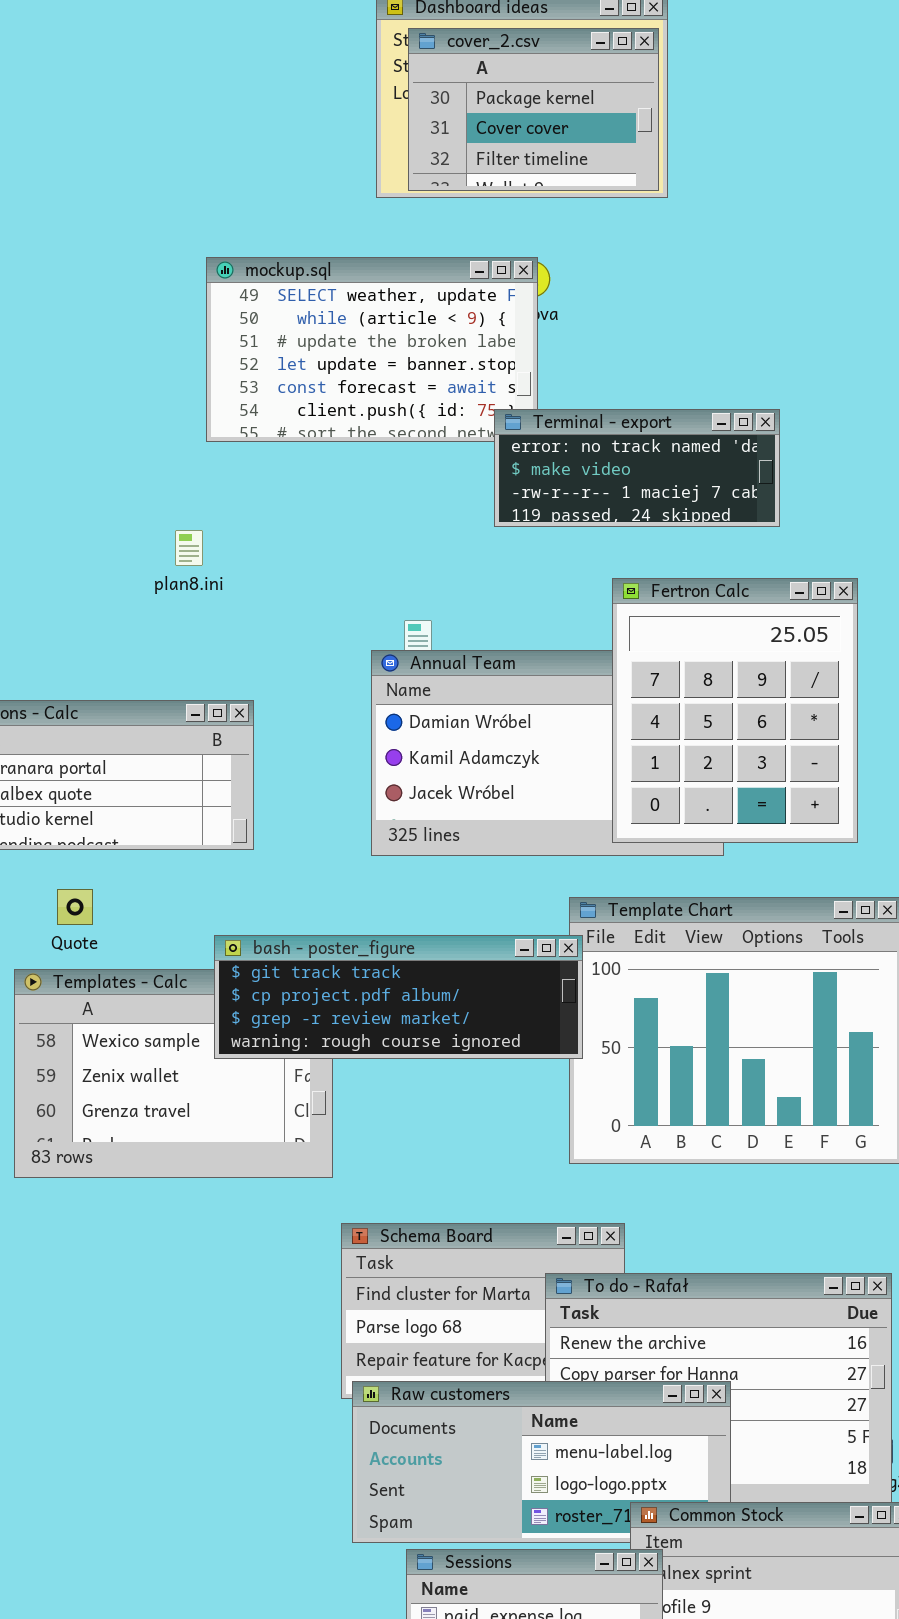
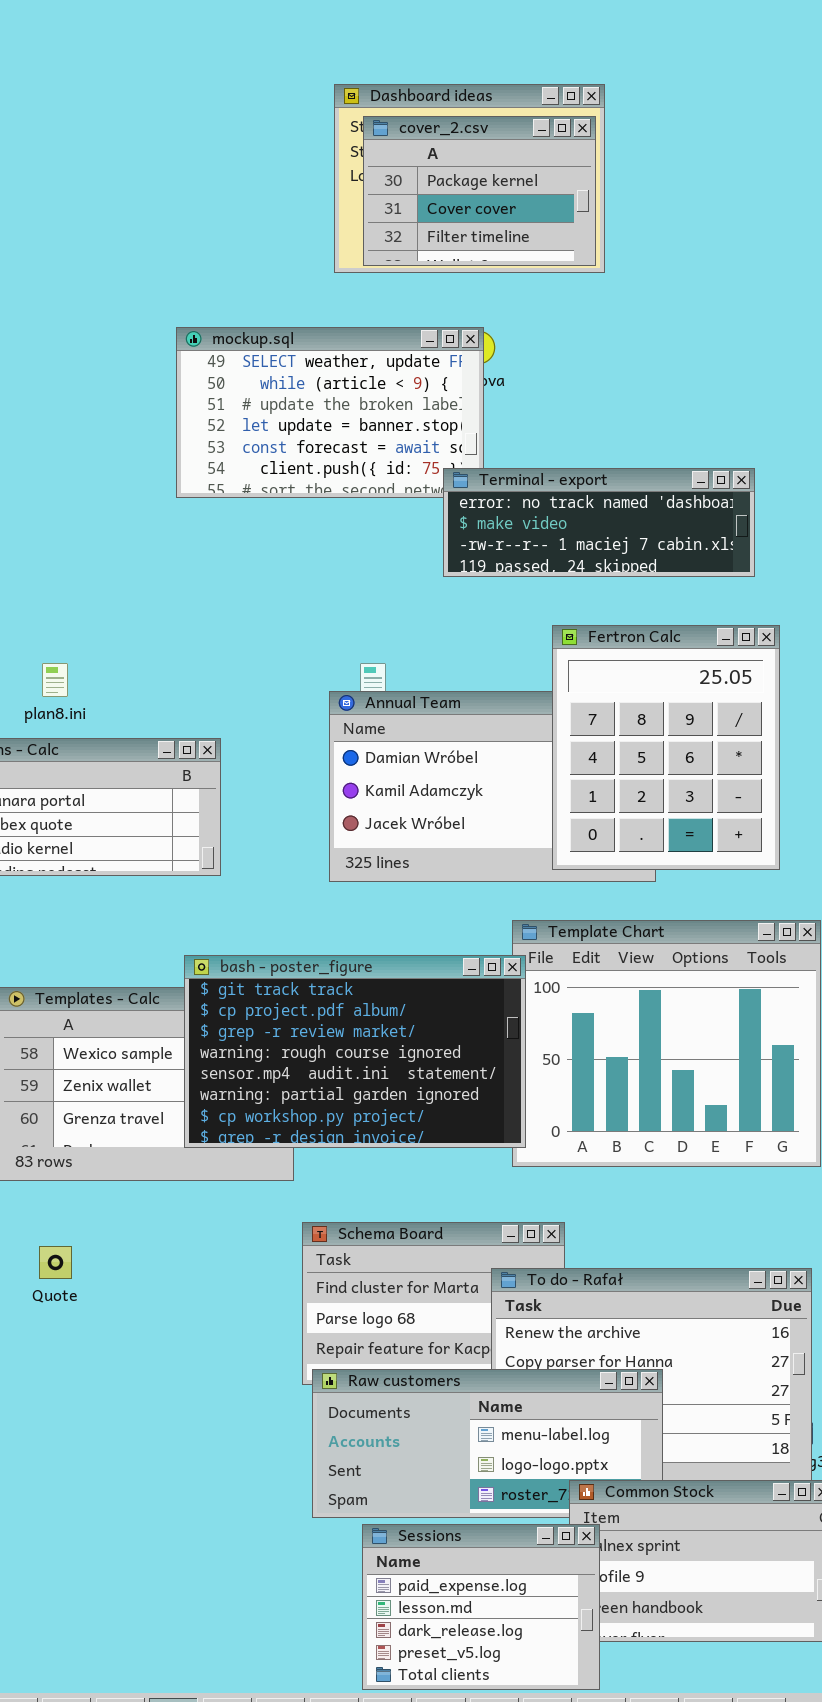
Terminal - export: [494,409,780,527] -> [443,468,755,577], resized
plan8.ini: [175,530,203,566] -> [42,663,68,697], moved
Quote: [57,889,93,925] -> [39,1246,72,1279], moved
bash - poster_figure: [214,935,583,1059] -> [184,955,526,1148], resized

